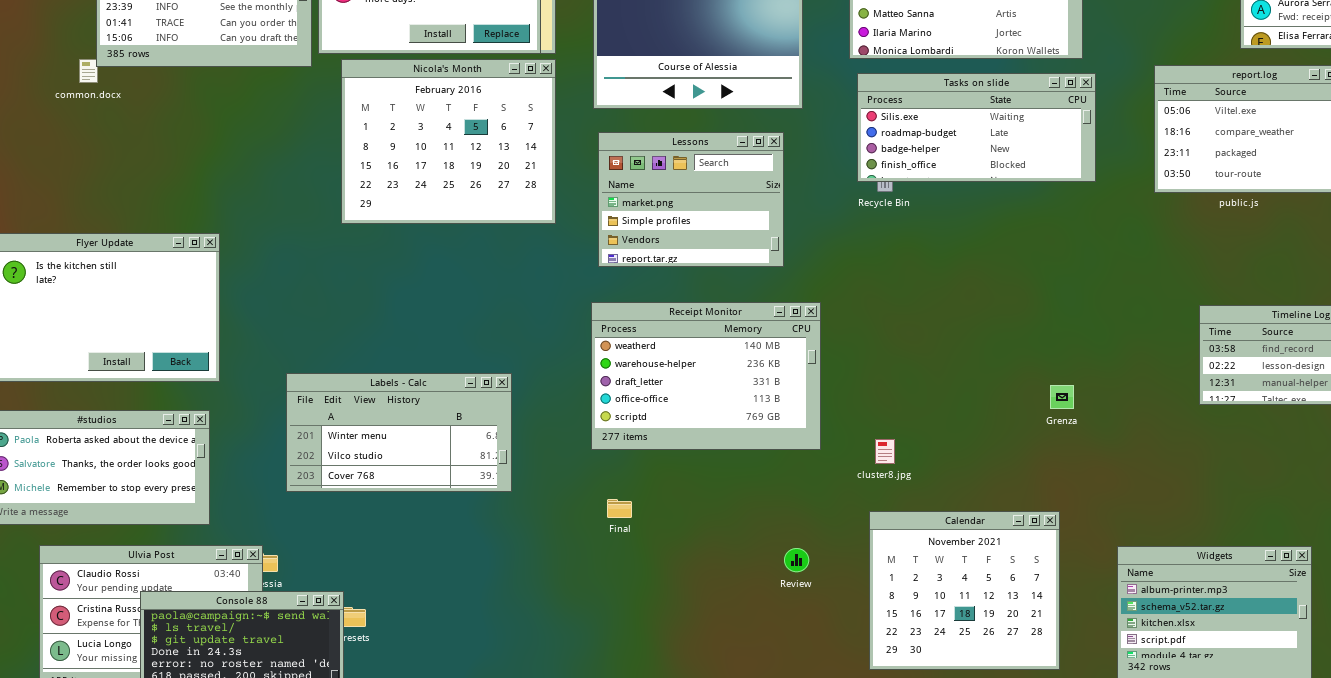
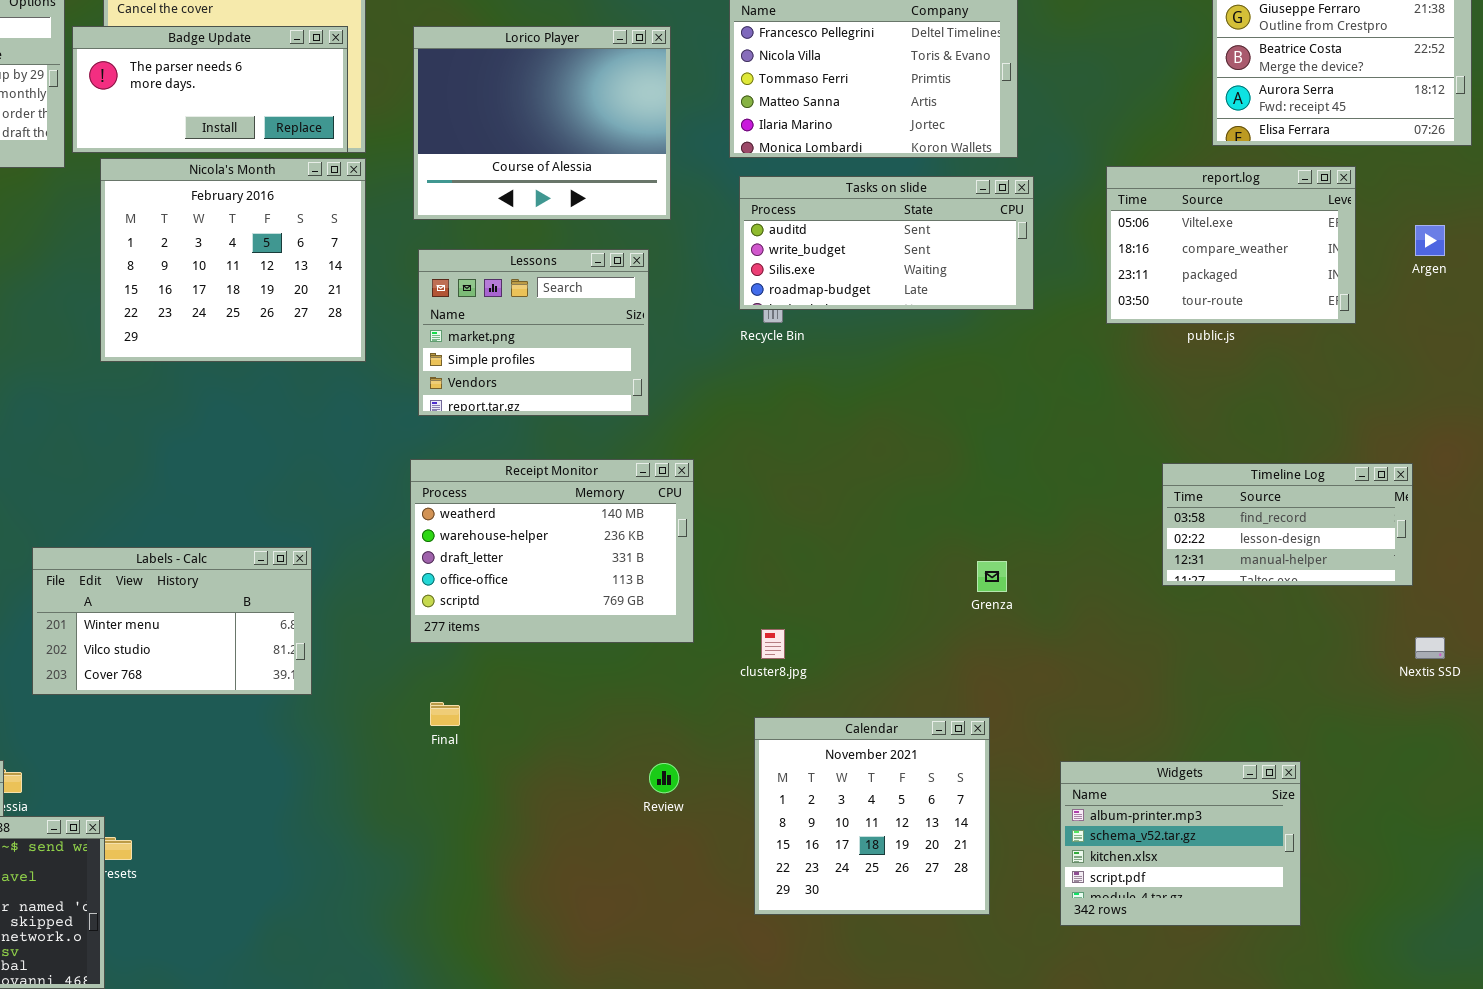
Tasks on slide: [857,73,1096,182] -> [739,176,1034,310], scrolled up 2 rows

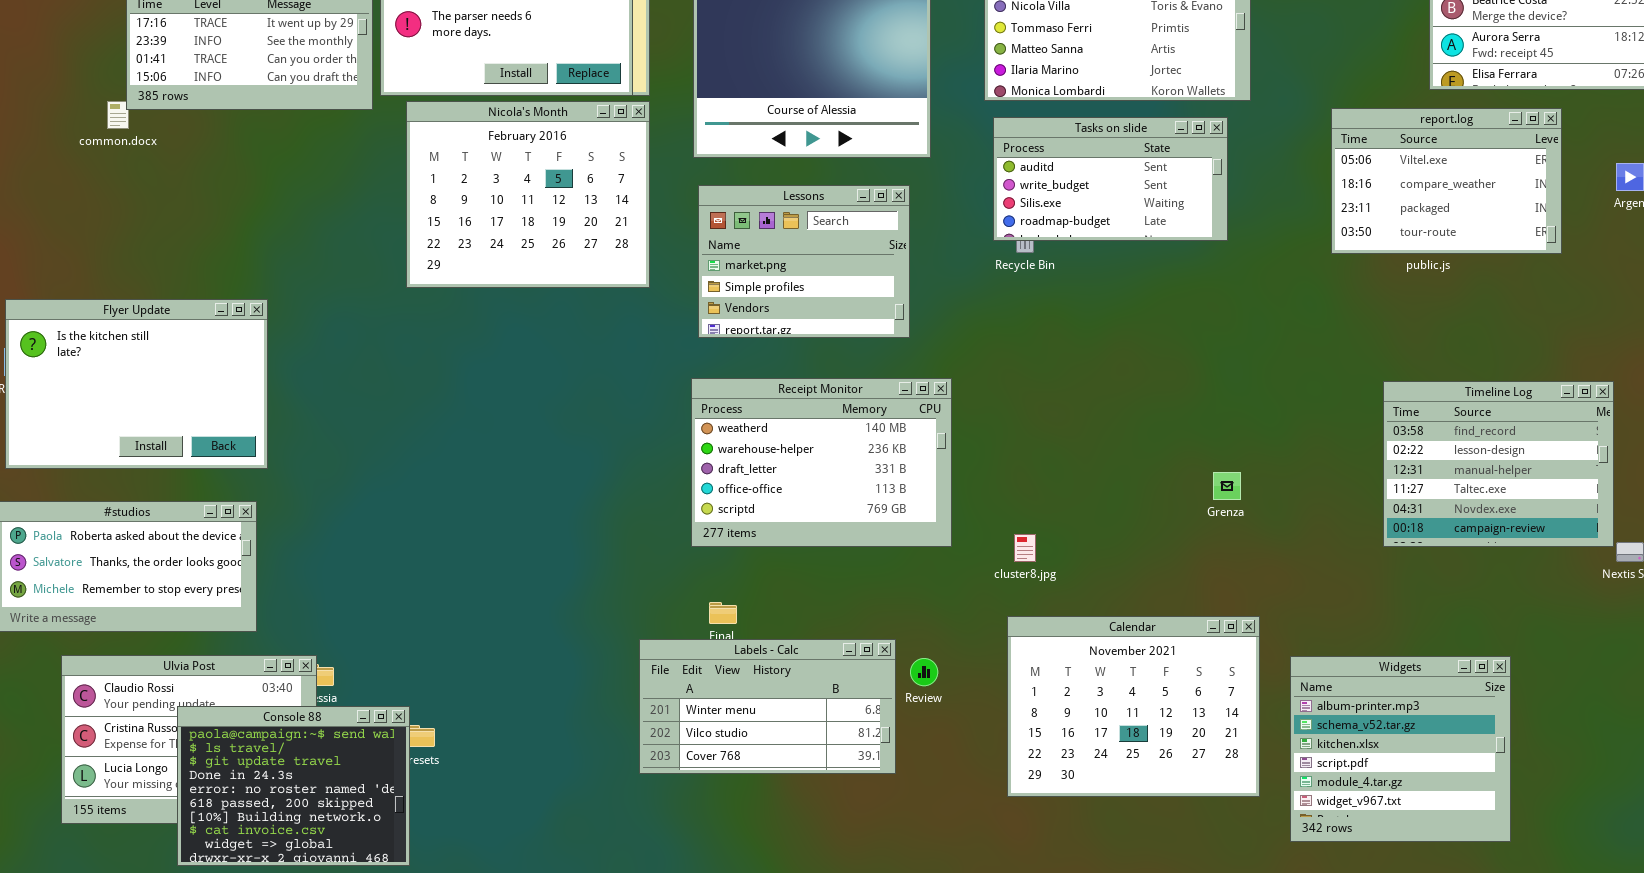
Tasks on slide: [739,176,1034,310] -> [993,117,1228,241], resized
Timeline Log: [1162,463,1413,586] -> [1383,381,1614,547], resized
Labels - Calc: [32,547,312,695] -> [639,639,896,774], moved
Calendar: [754,717,990,915] -> [1007,616,1260,797], resized
Widgets: [1060,761,1301,926] -> [1290,656,1511,842], resized

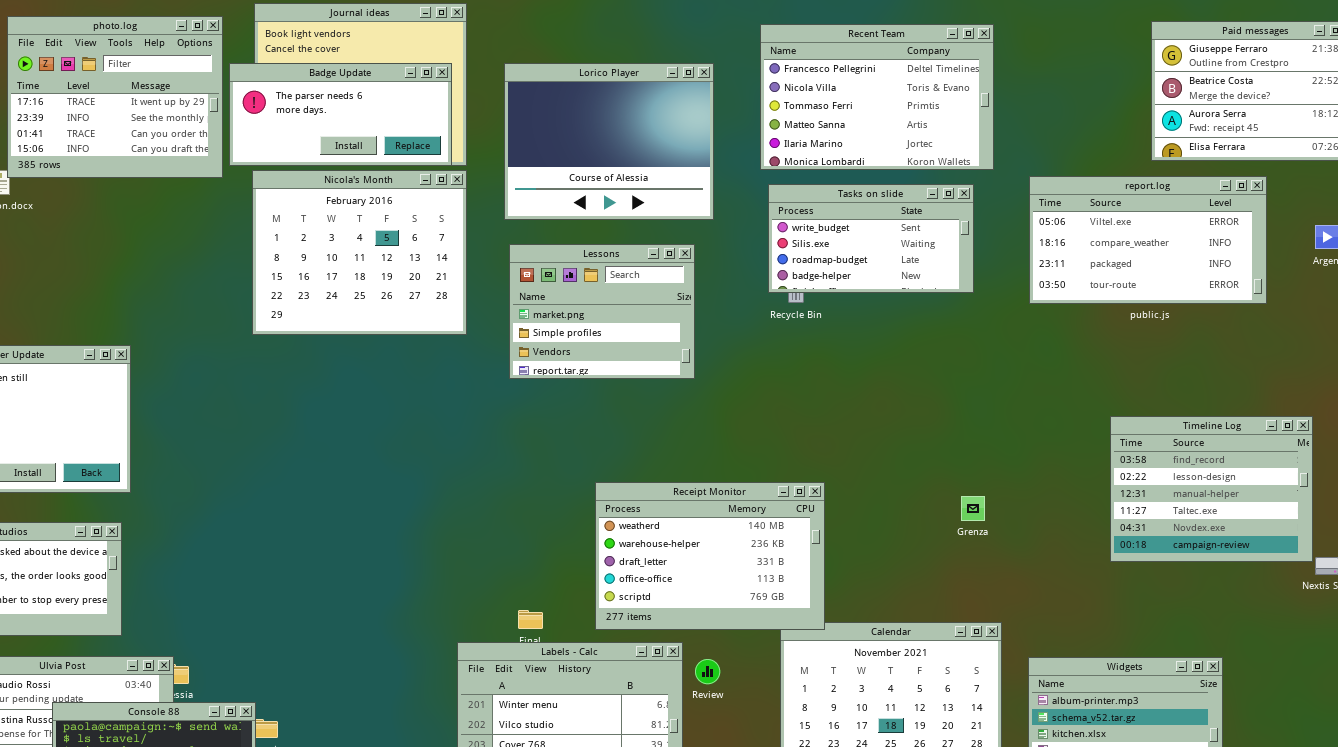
report.log: [1331,108,1562,254] -> [1029,176,1267,304], resized
Tasks on slide: [993,117,1228,241] -> [768,184,974,293], scrolled down 1 row
Receipt Monitor: [691,378,952,547] -> [595,482,825,630], moved

